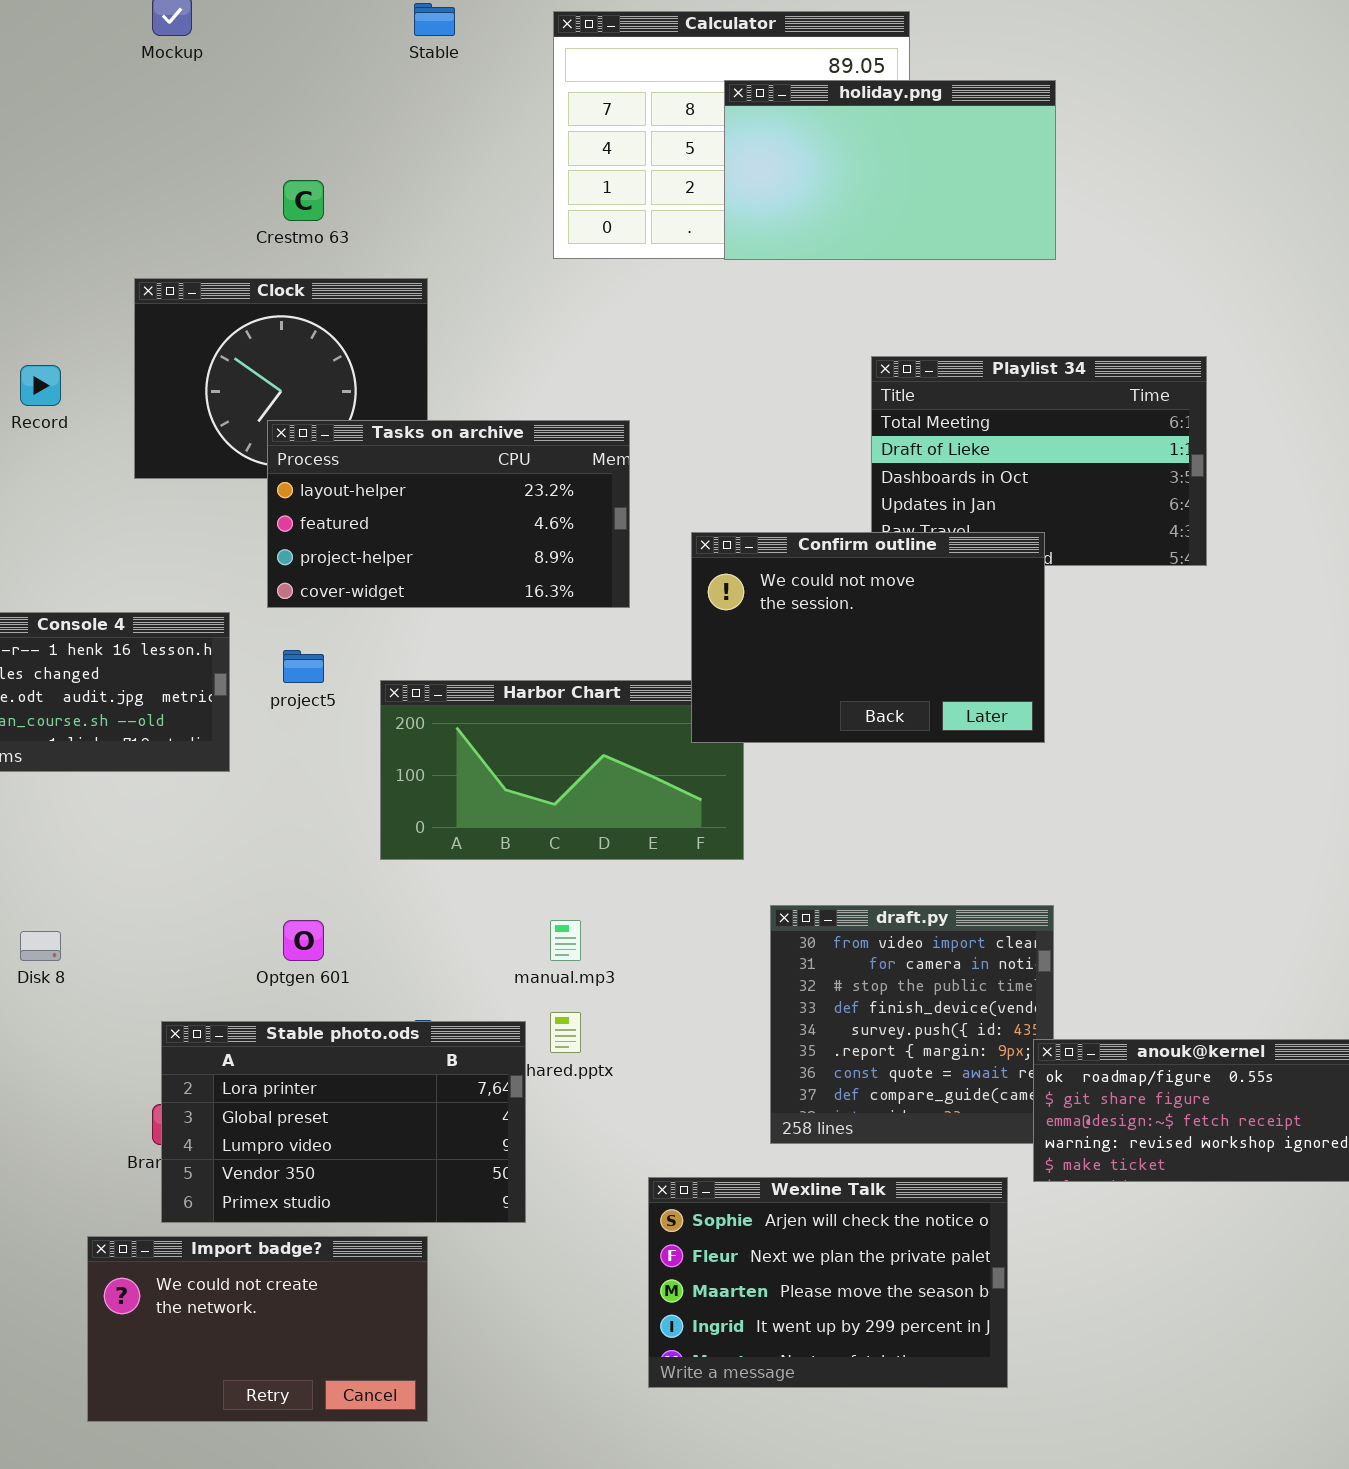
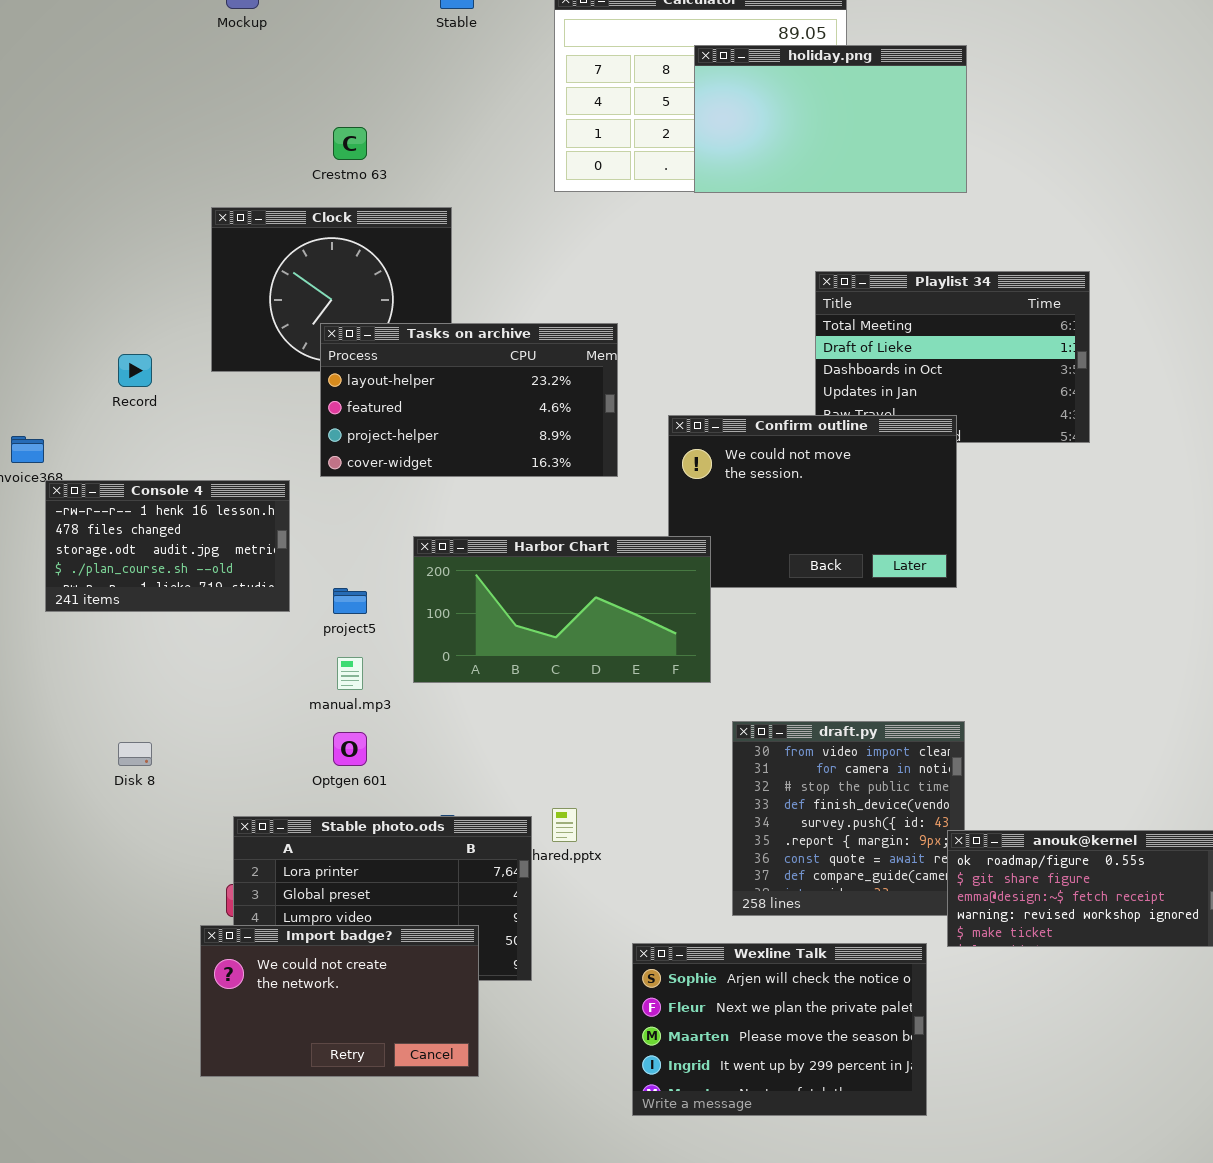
Record: [20,365,61,406] -> [118,354,152,387], moved
project5: [283,650,324,683] -> [333,588,367,614], moved
Harbor Chart: [380,680,744,860] -> [413,536,711,683], raised
manual.mp3: [550,920,581,961] -> [337,657,363,690], moved
Import badge?: [87,1236,428,1422] -> [200,925,479,1077], moved

